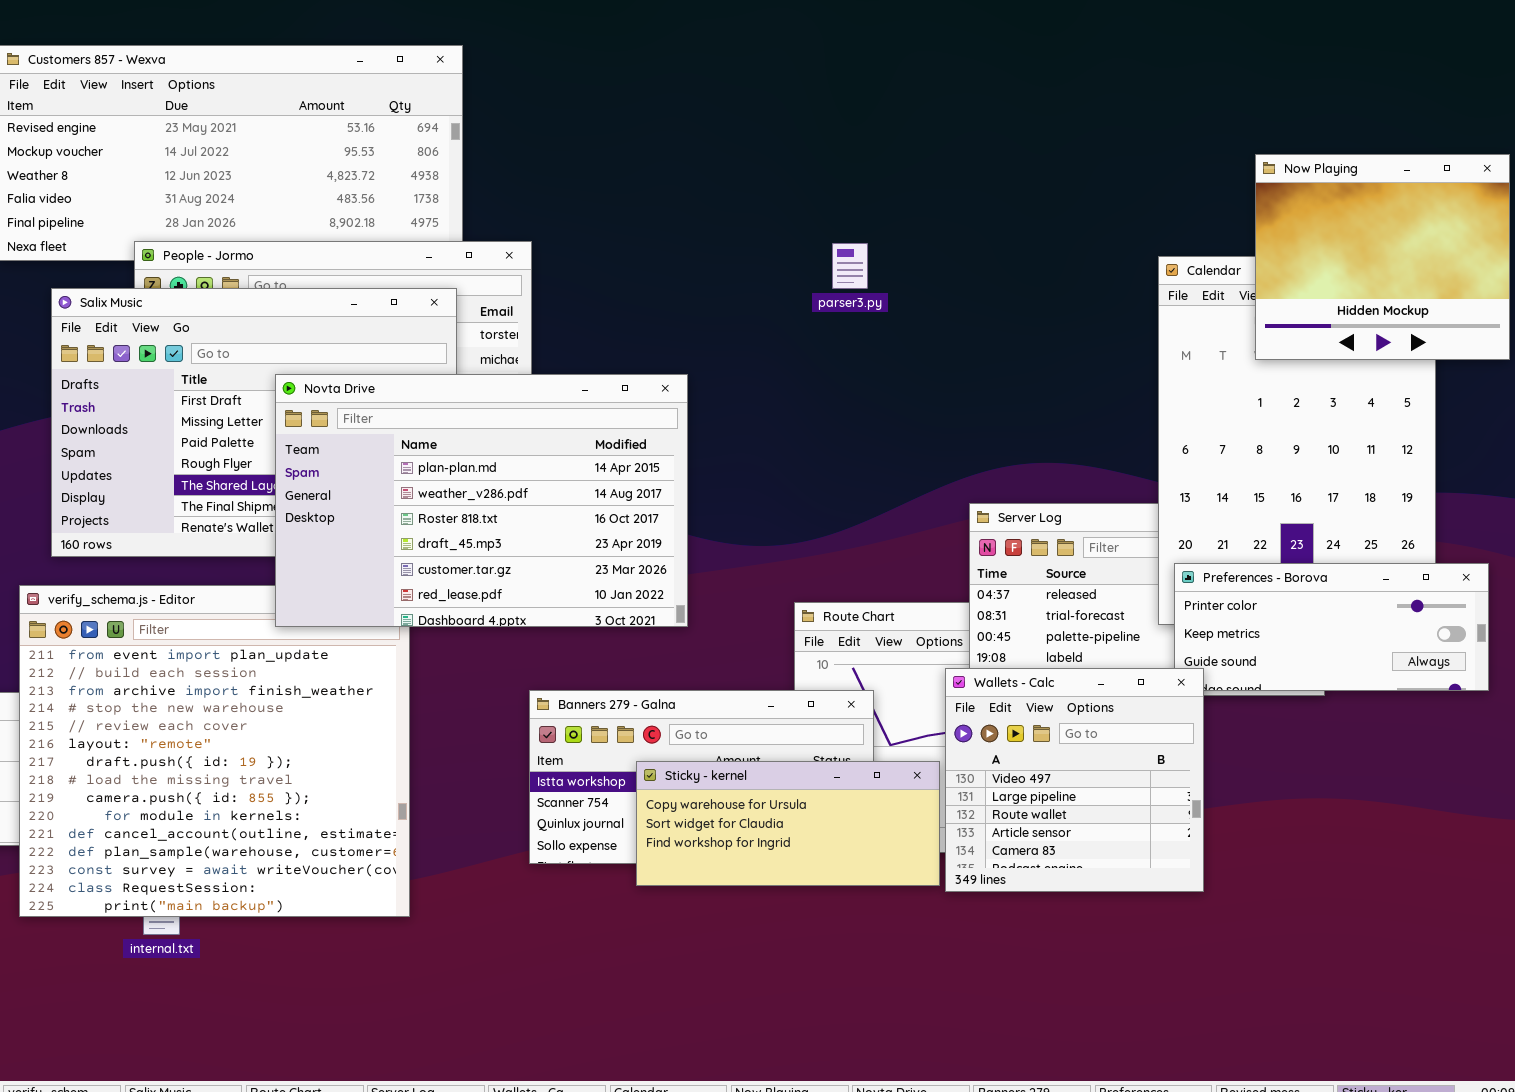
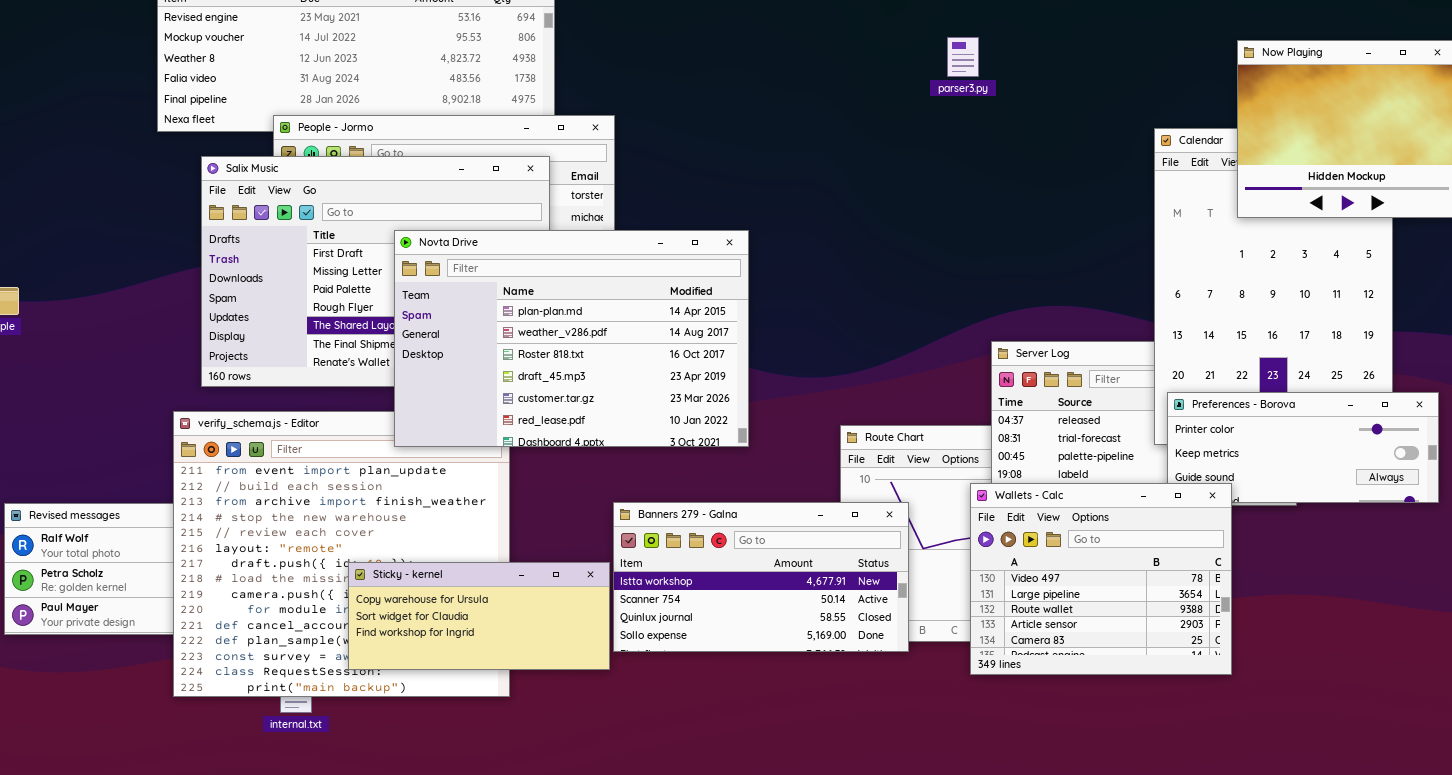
parser3.py: [832,243,868,289] -> [947,37,979,77], moved
Wallets - Calc: [945,668,1204,892] -> [970,483,1232,675], resized
Sticky - kernel: [636,761,940,886] -> [348,562,610,670], moved

